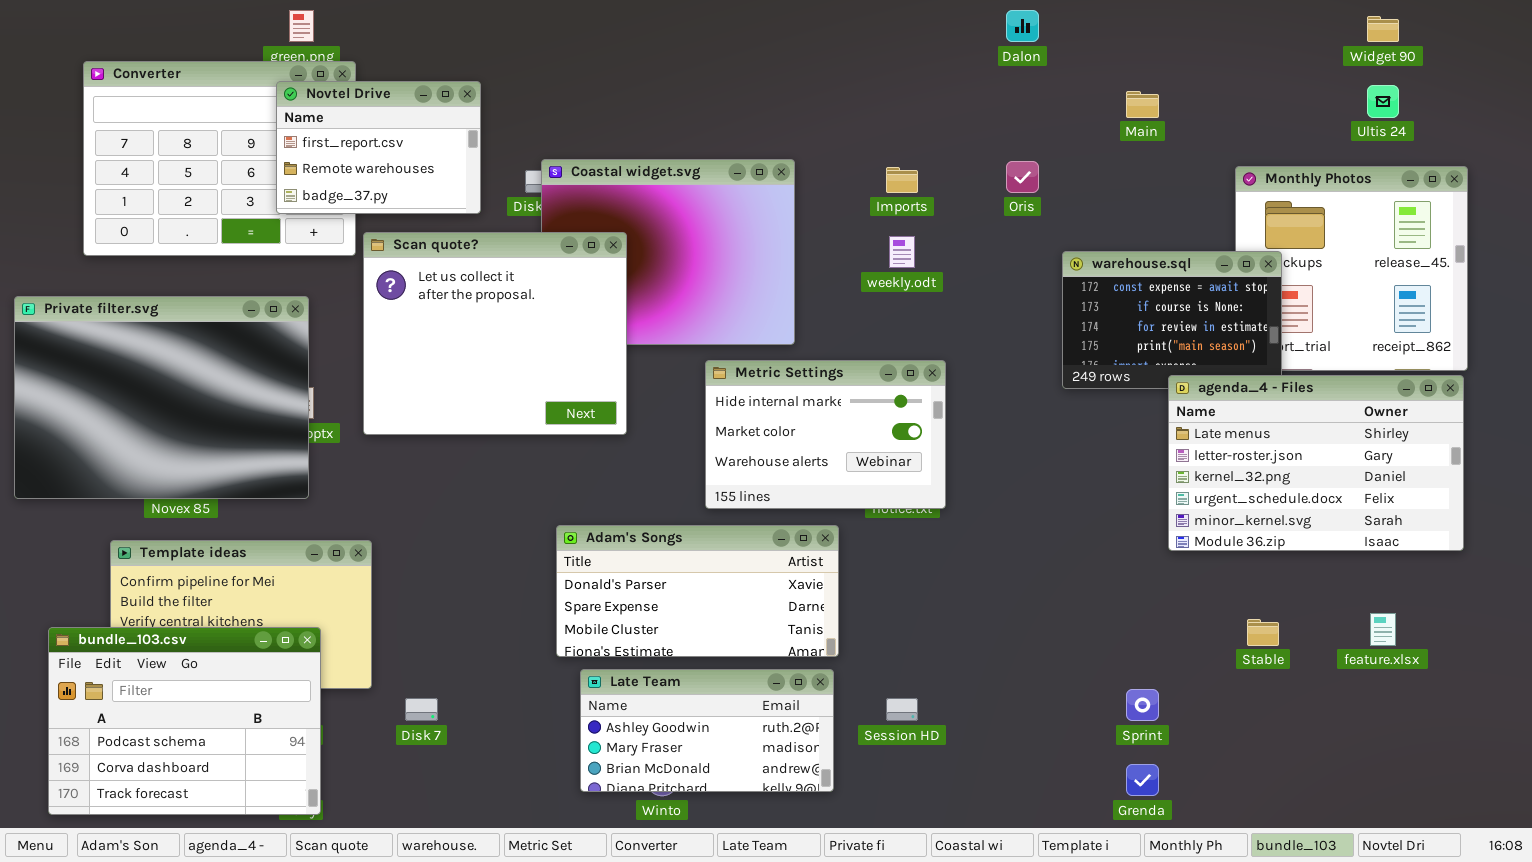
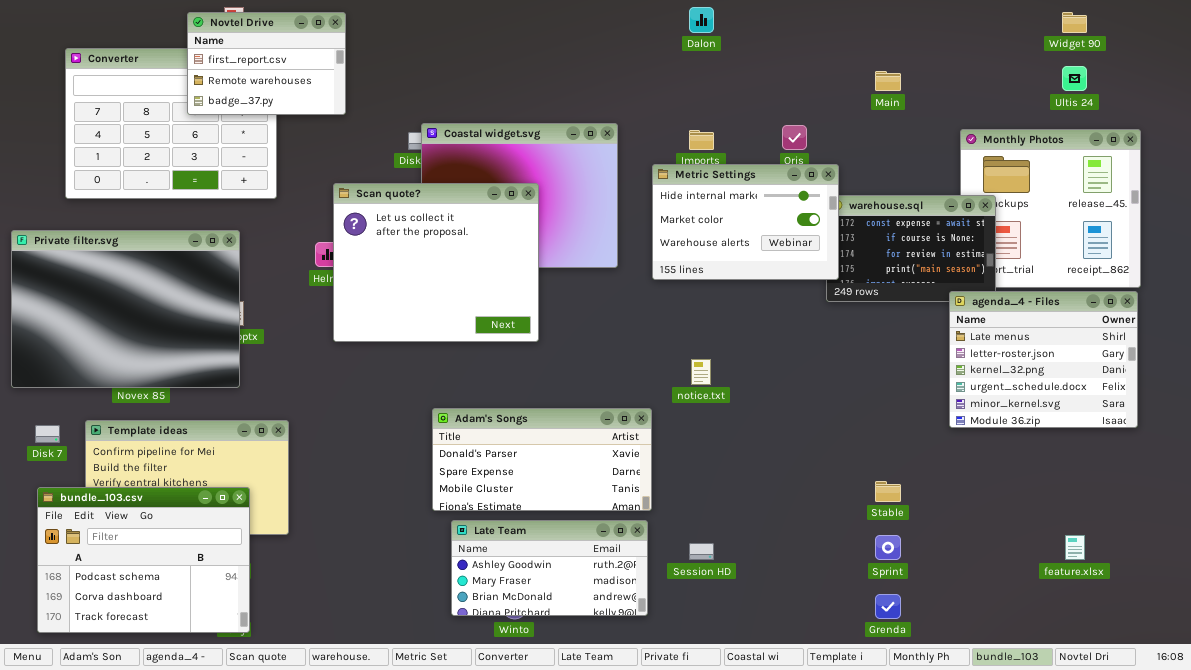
Dalon: [1006,10,1039,42] -> [689,7,714,33], moved
Novtel Drive: [276,81,481,214] -> [187,12,346,115], moved
Scan quote?: [363,232,627,435] -> [333,183,539,342], moved
Metric Settings: [705,360,946,509] -> [652,164,839,280], moved
agenda_4 - Files: [1168,375,1464,551] -> [949,291,1138,428], resized
feature.xlsx: [1370,613,1396,646] -> [1065,535,1085,560], moved
Stable: [1247,619,1279,646] -> [875,481,901,502], moved
Disk 7: [405,698,438,721] -> [35,425,60,443], moved

